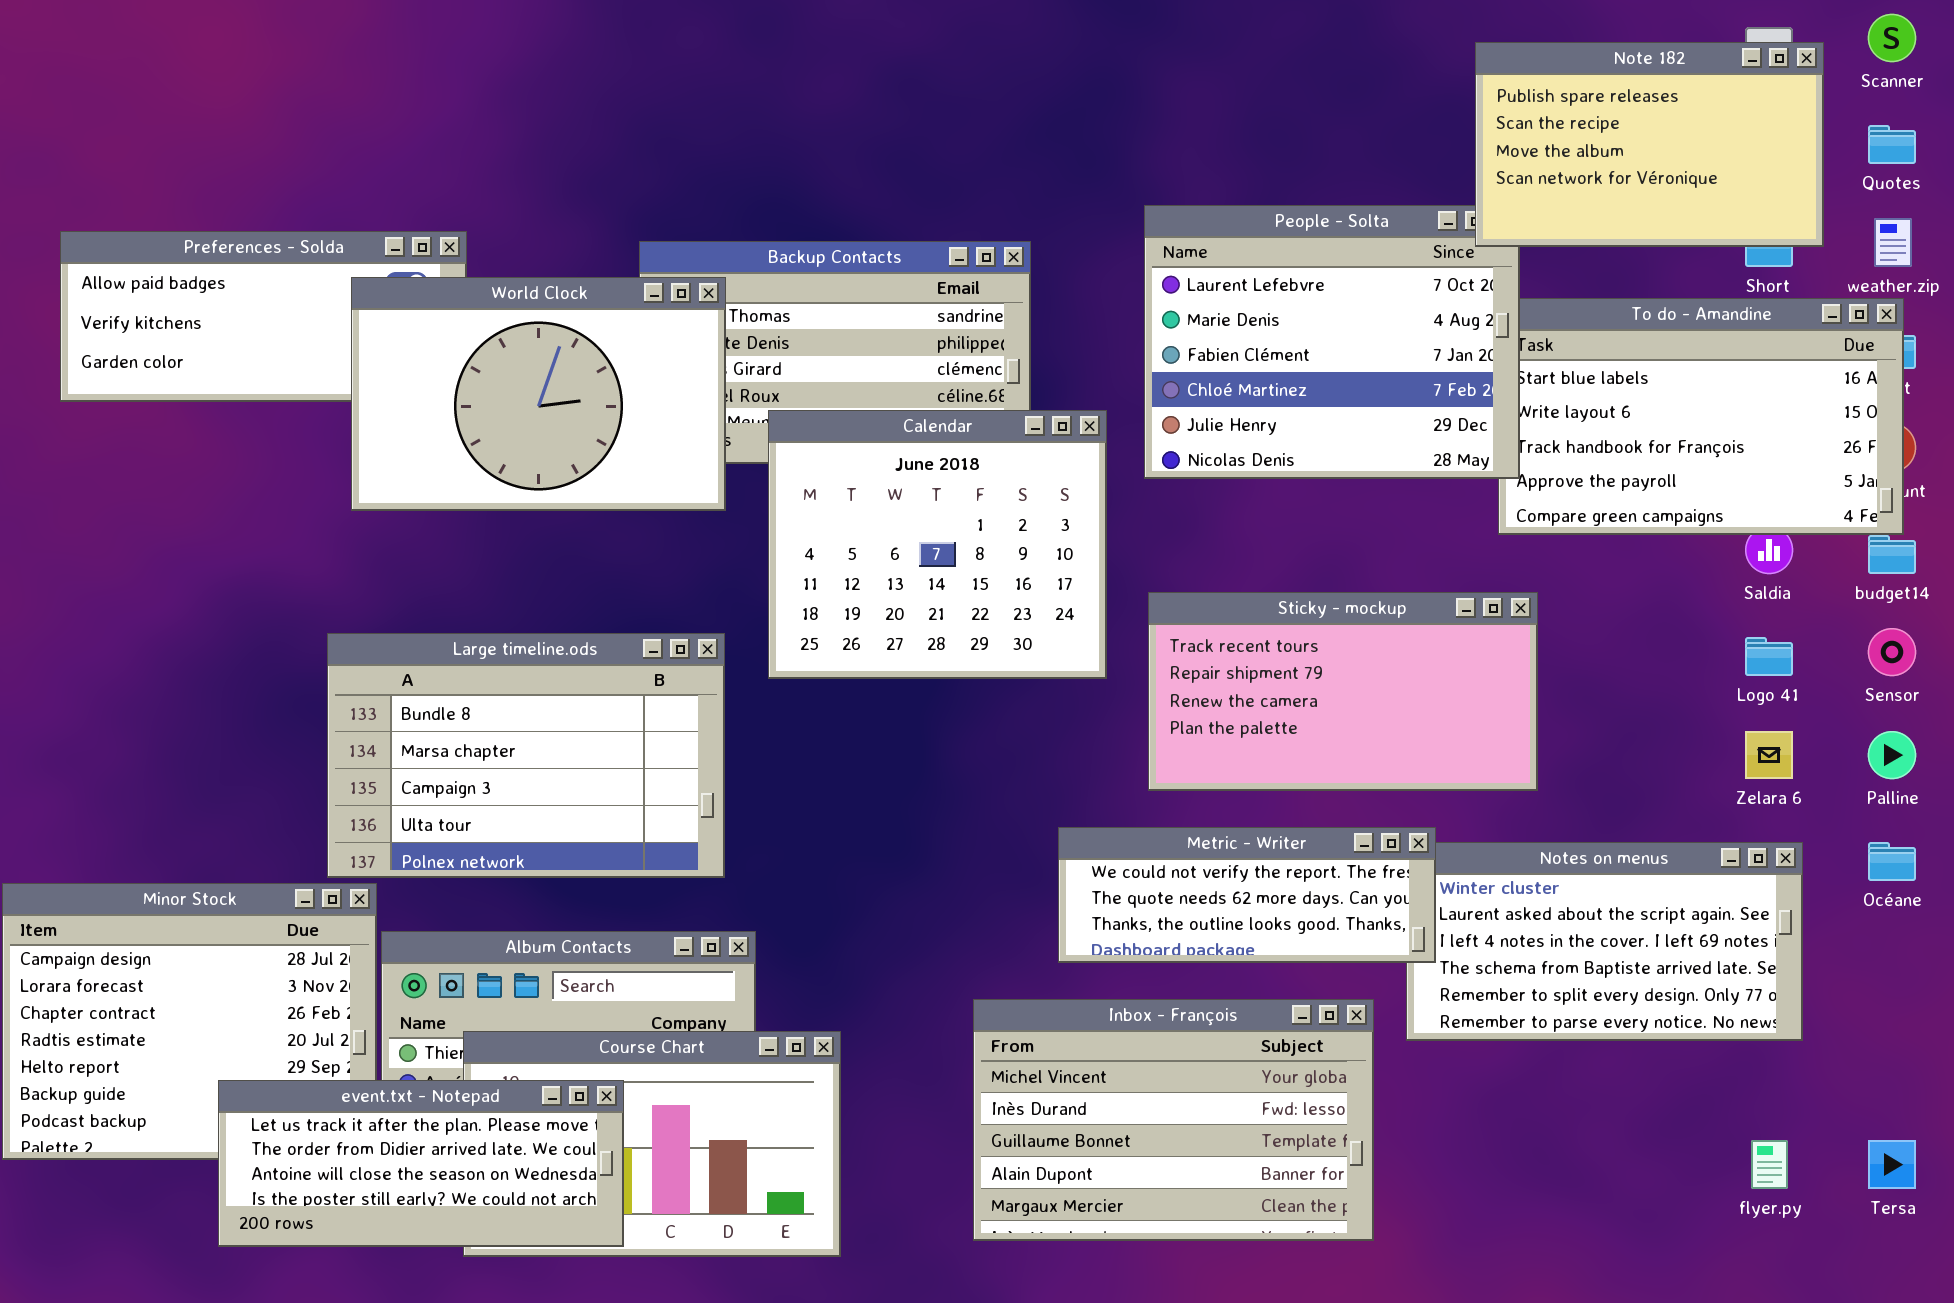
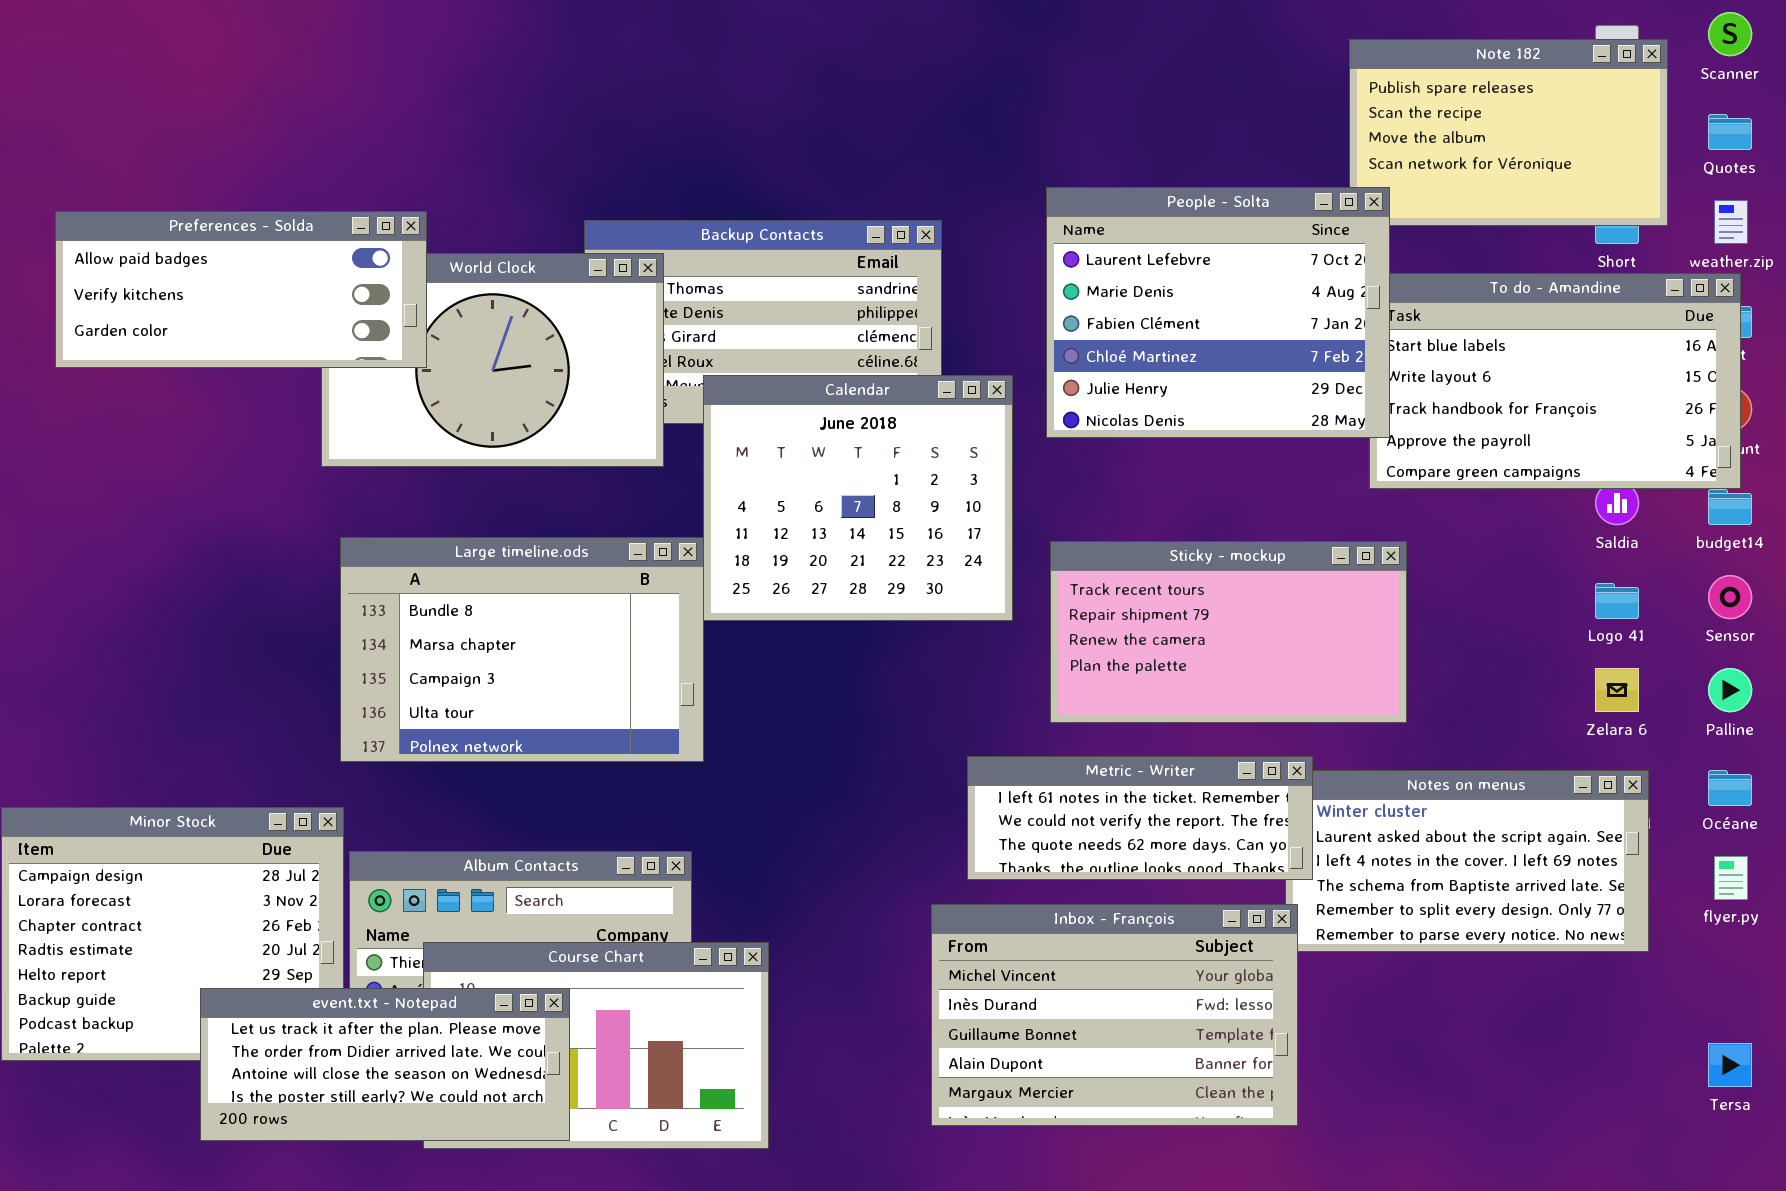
People - Solta: [1144,205,1520,479] -> [1046,187,1390,438], raised
Preferences - Solda: [60,231,467,402] -> [55,211,427,368], raised
Large timeline.ods: [327,633,725,878] -> [340,537,704,762], moved
Metric - Writer: [1058,827,1436,963] -> [967,756,1313,880], scrolled up 1 row
Inbox - François: [973,999,1374,1241] -> [931,904,1298,1126], moved
flyer.py: [1751,1140,1788,1189] -> [1714,856,1748,900], moved

